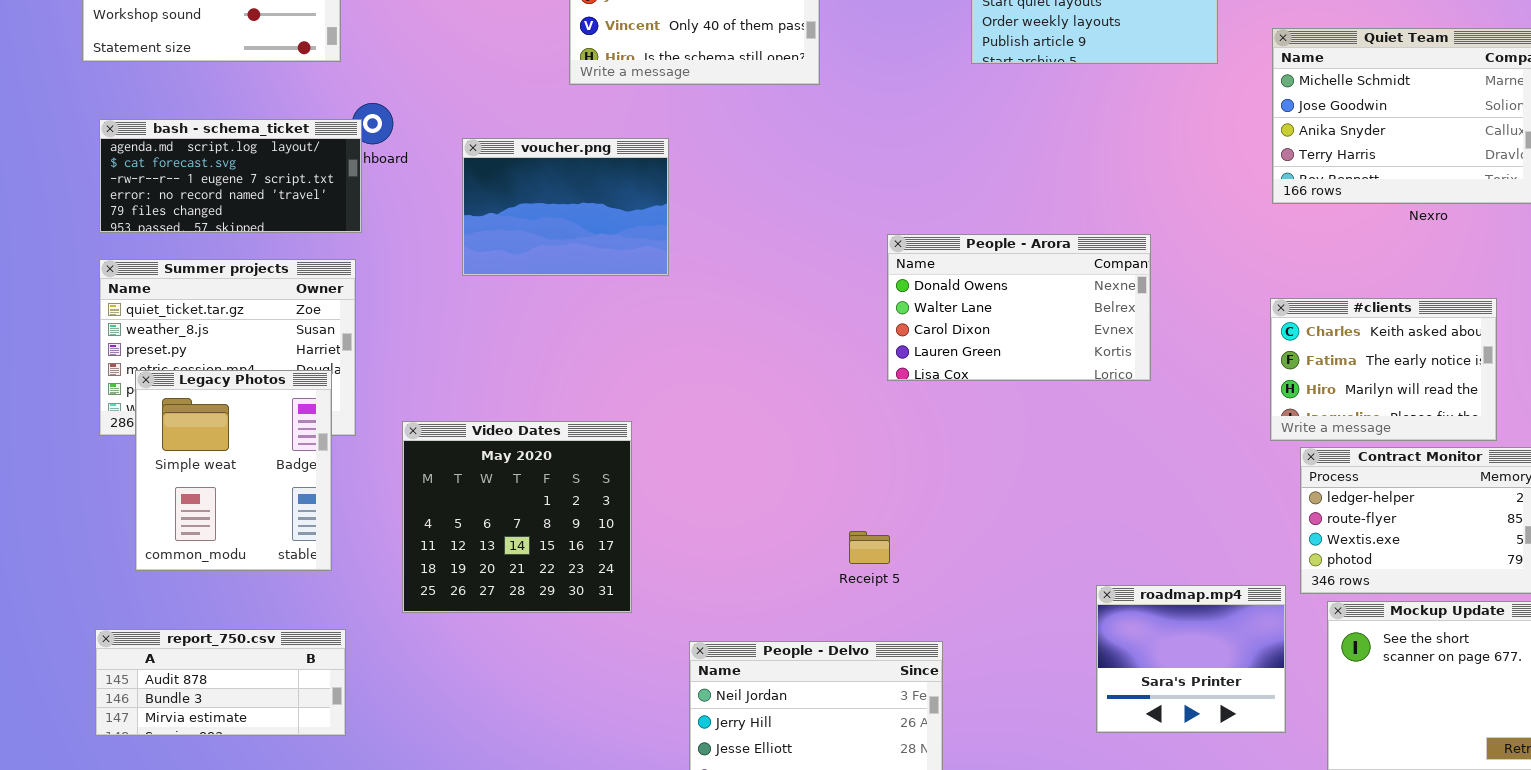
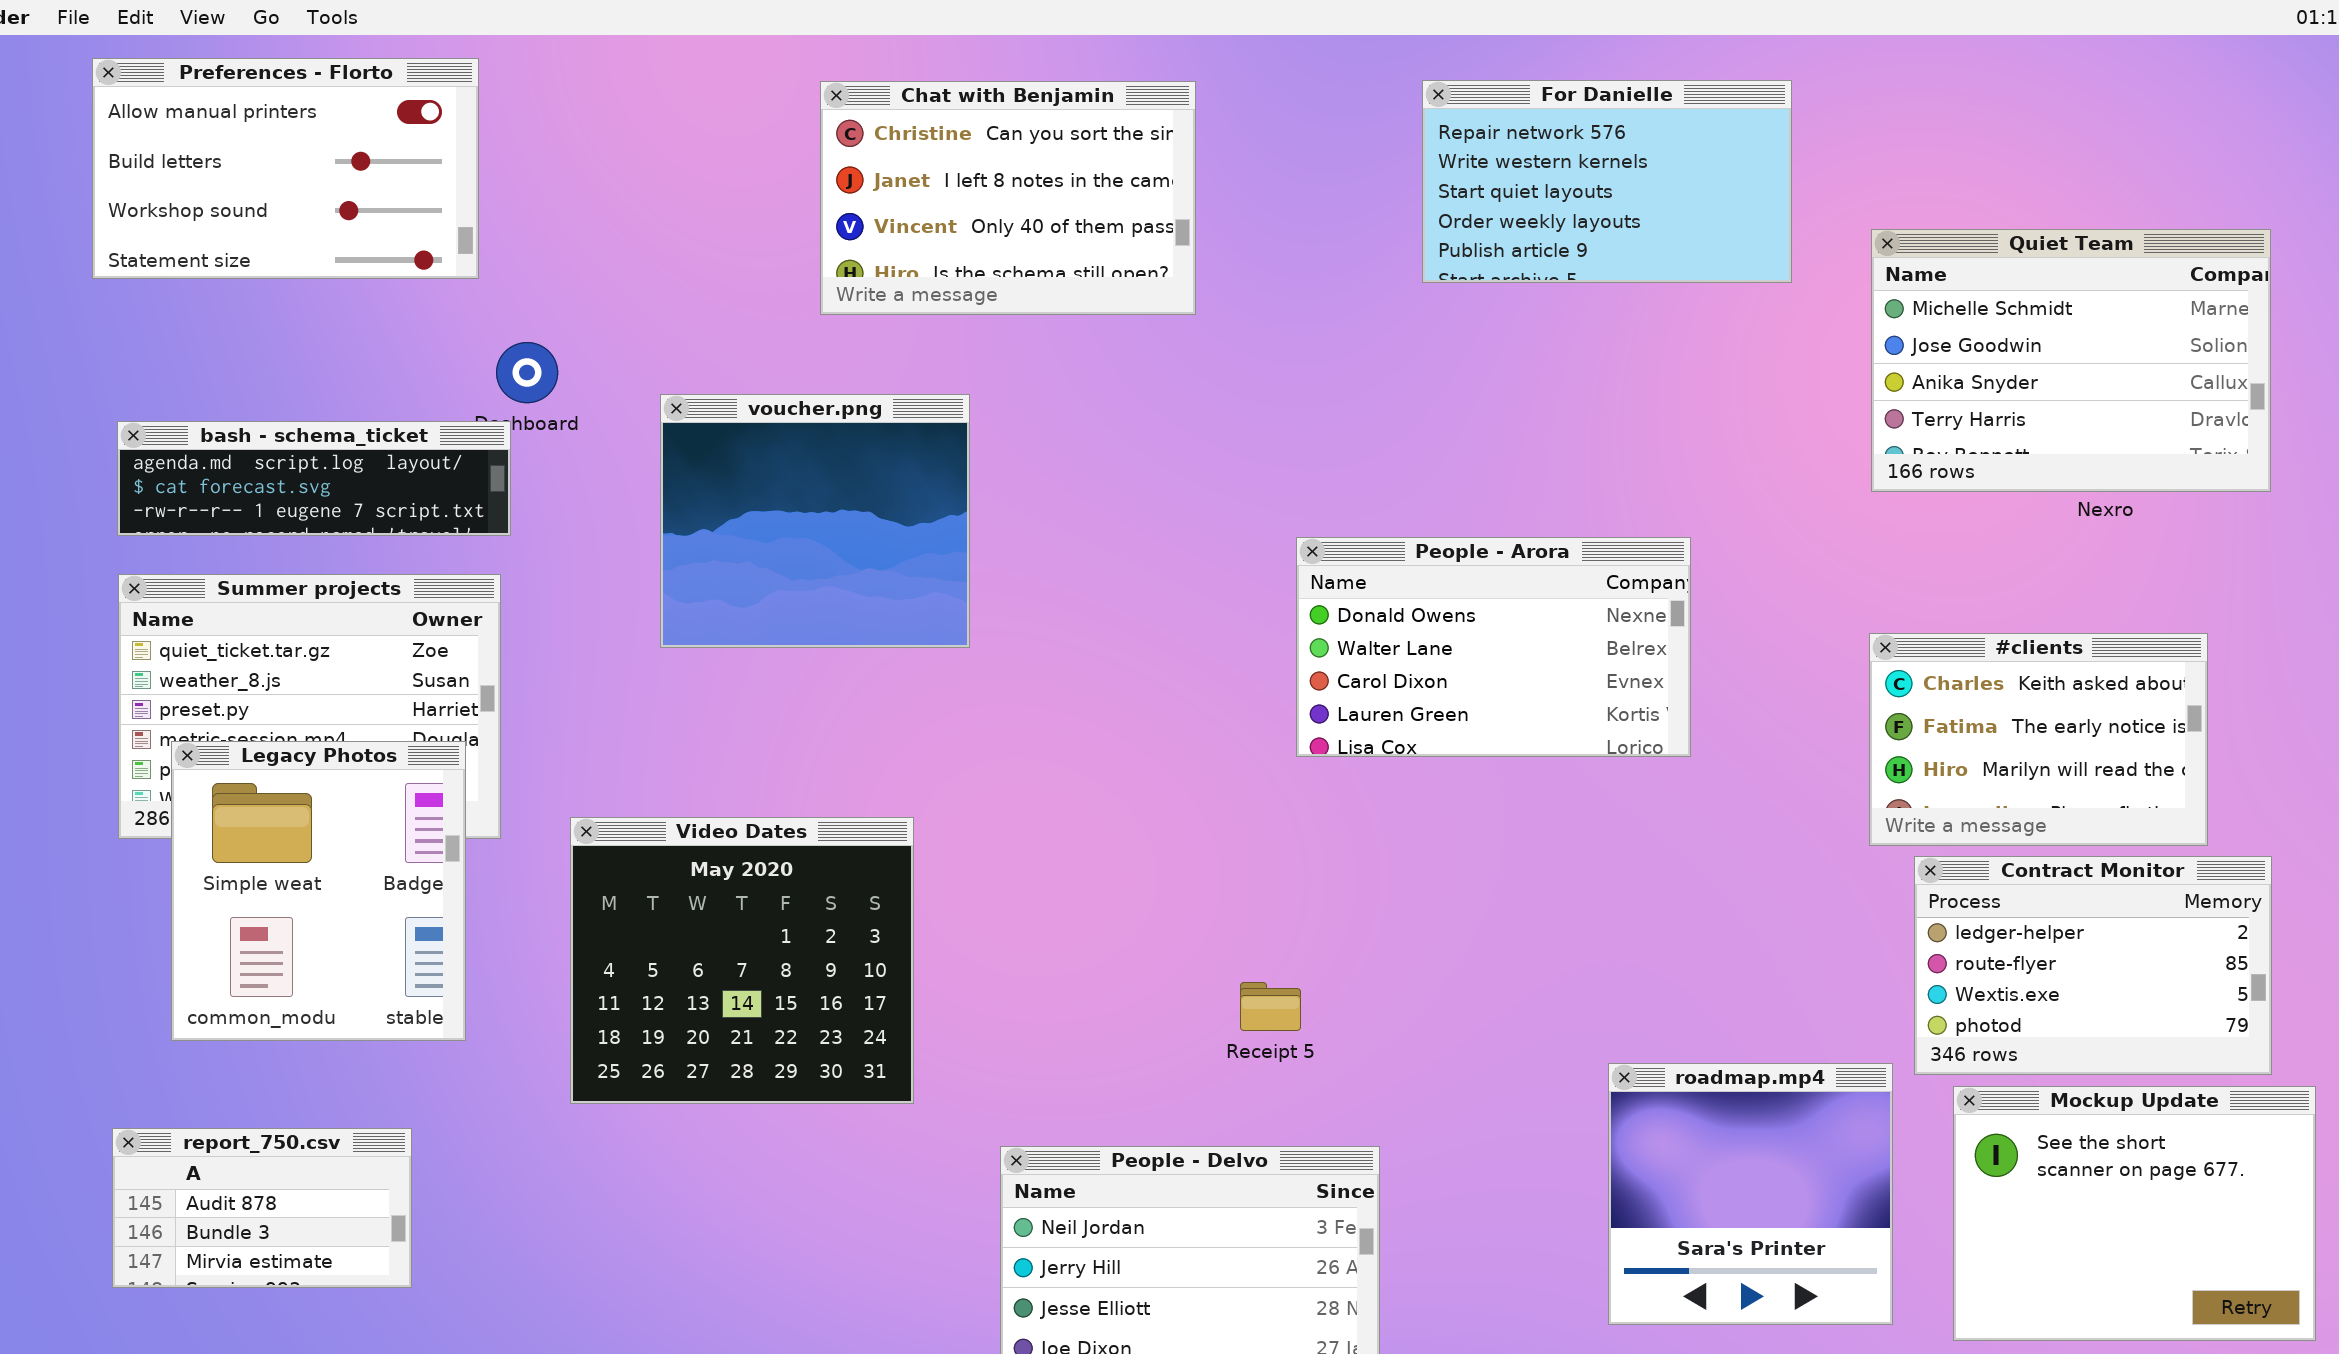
bash - schema_ticket: [99,119,362,233] -> [117,421,511,536], resized
voucher.png: [462,138,669,276] -> [660,394,970,648], resized
roadmap.mp4: [1096,585,1286,733] -> [1608,1063,1893,1325], resized
report_750.csv: [95,629,346,736] -> [112,1128,412,1288], resized

